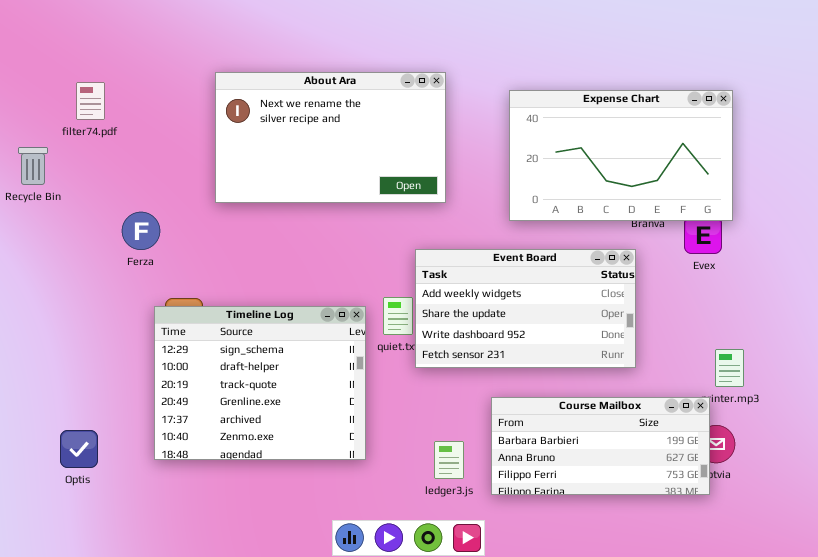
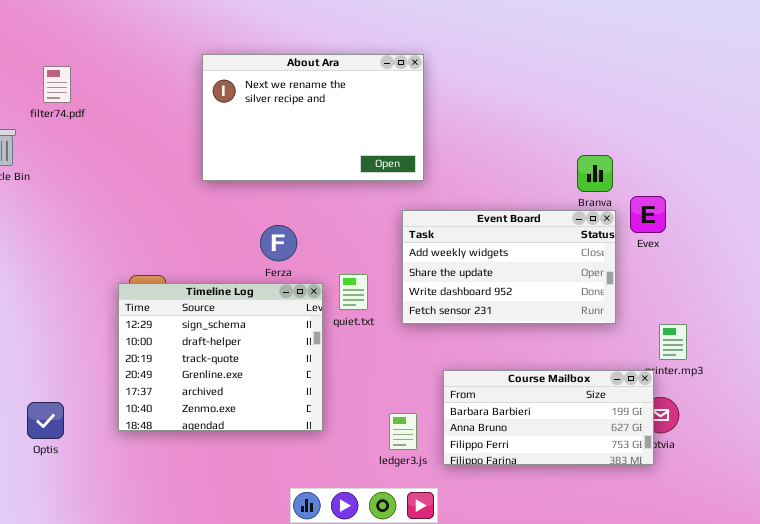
About Ara: [215,72,446,203] -> [202,54,424,181], moved
Expense Chart: [509,90,733,221] -> none, closed
Ferza: [122,212,160,250] -> [260,225,297,261], moved
Event Board: [415,249,636,368] -> [402,210,616,324], moved

